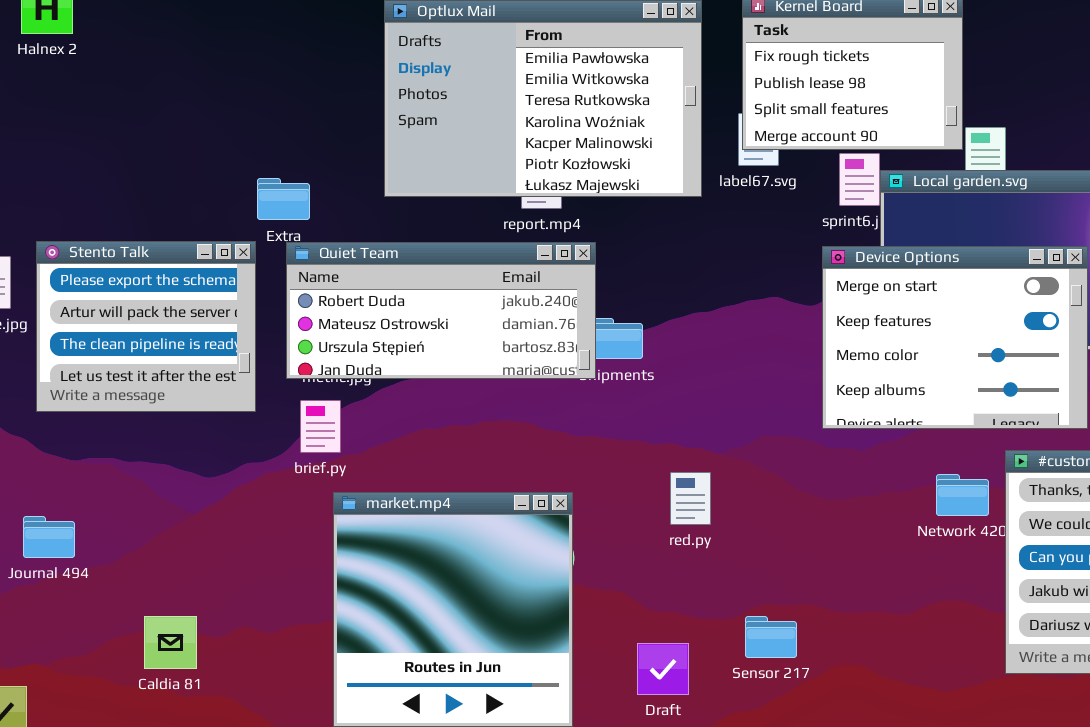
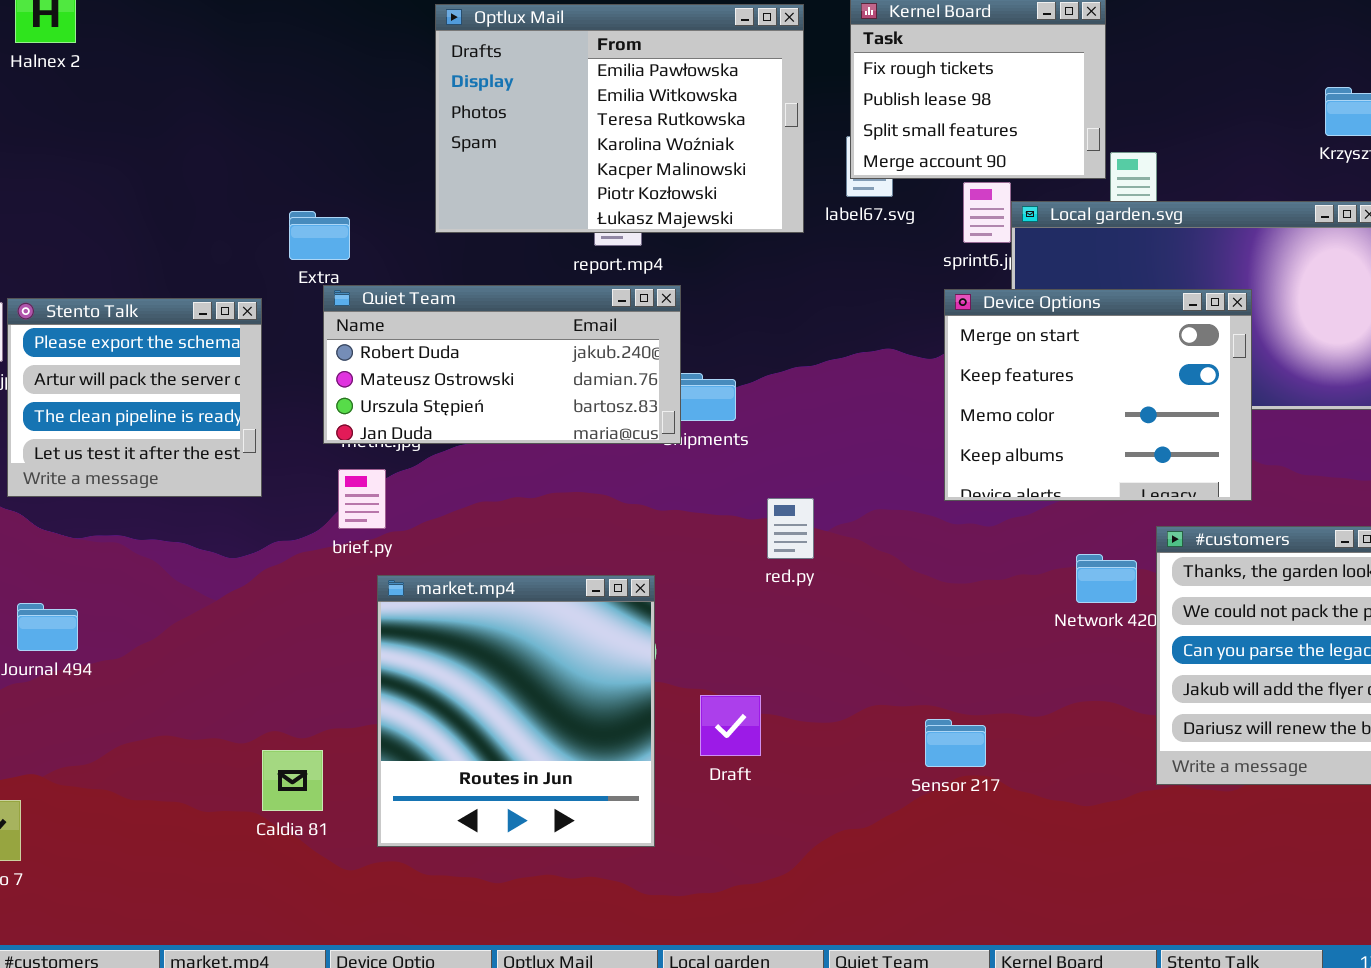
Stento Talk: [36,241,256,412] -> [7,298,262,497], moved
red.py: [670,472,711,525] -> [767,498,814,559], moved
Caldia 81: [144,616,197,669] -> [262,750,323,811], moved
Sensor 217: [745,616,797,658] -> [925,719,986,767], moved
Draft: [637,643,689,695] -> [700,695,761,756], moved

